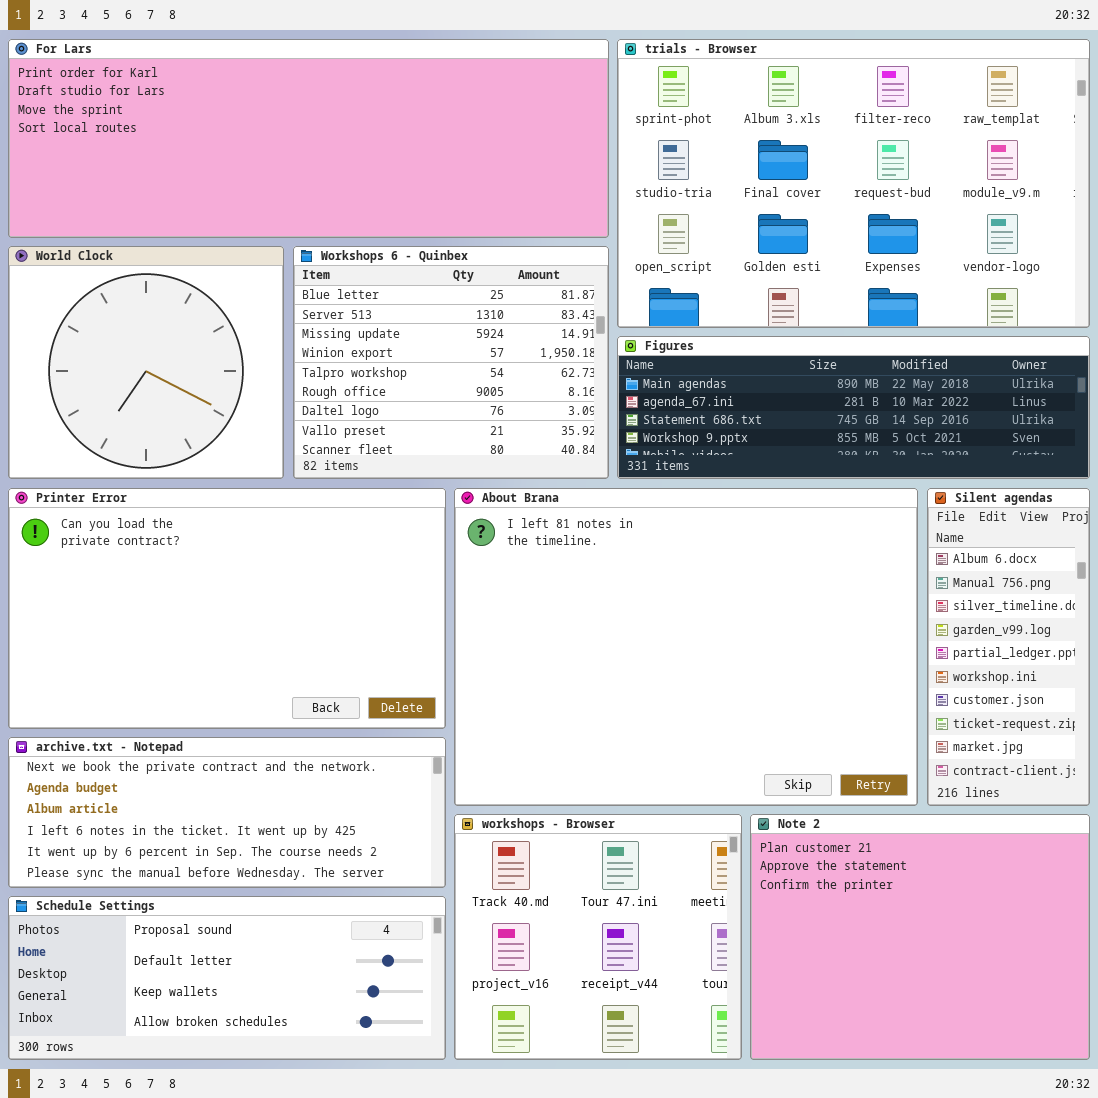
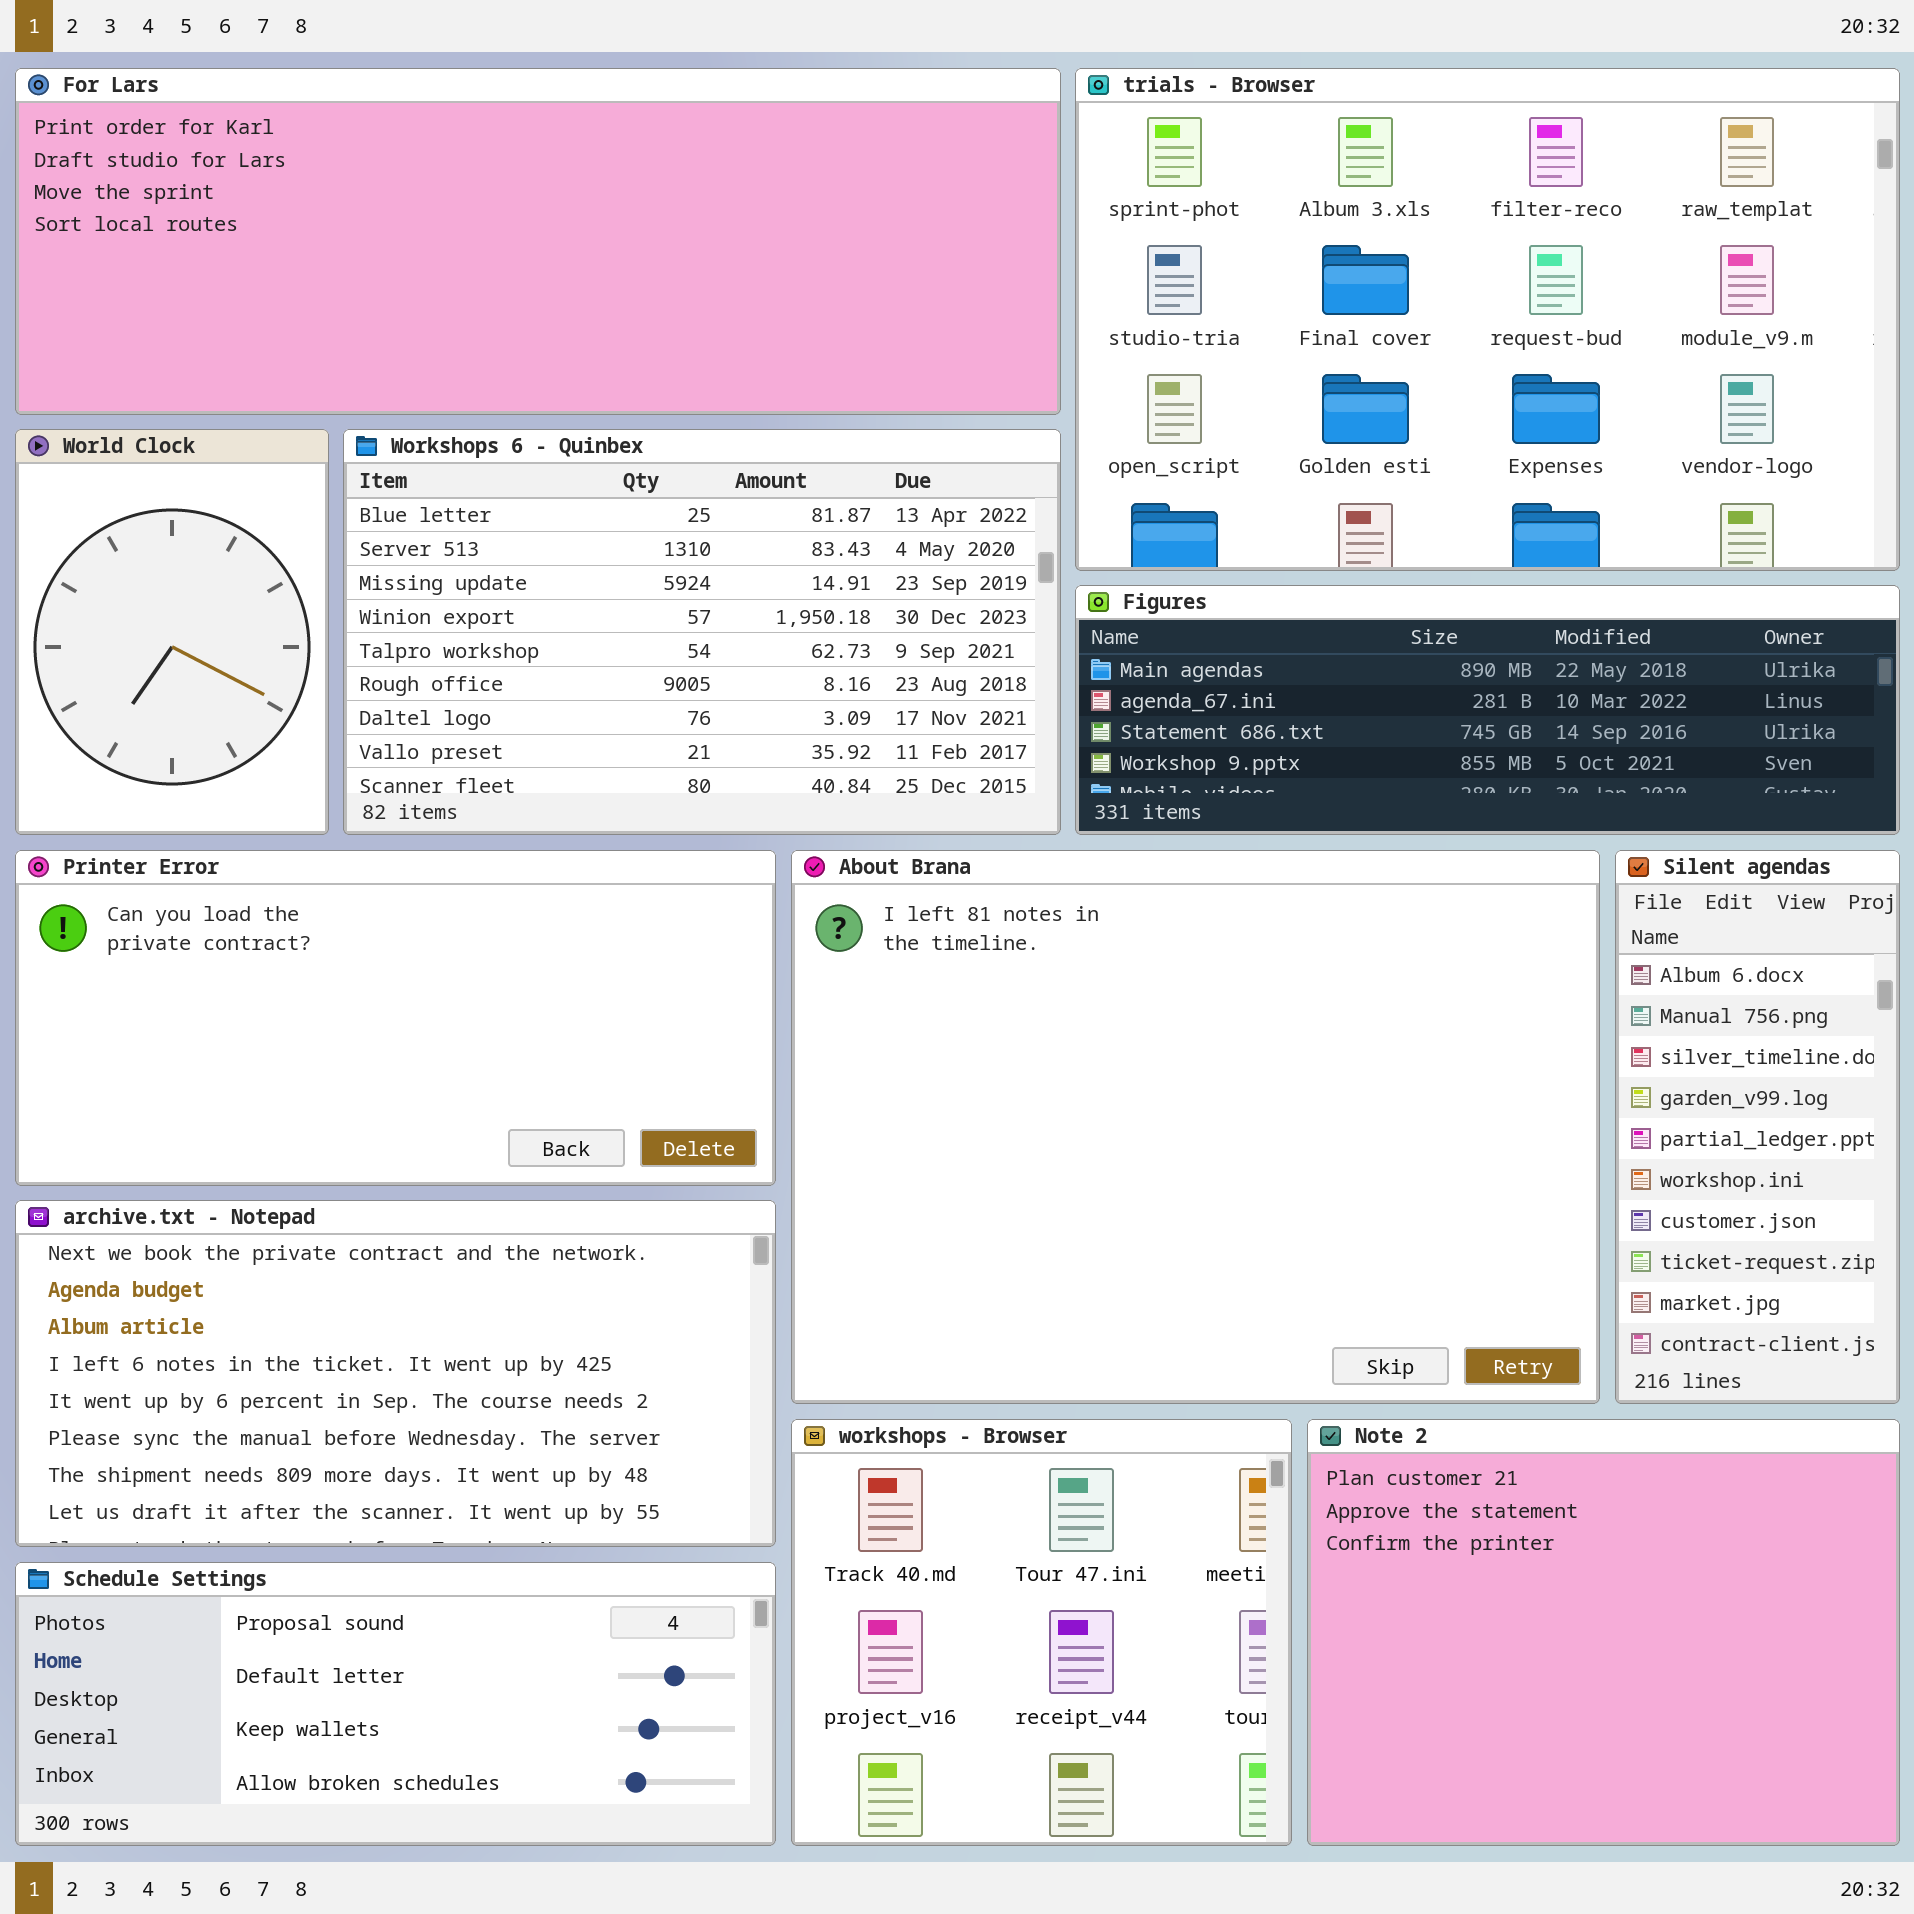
World Clock: [8,246,284,479] -> [15,429,329,835], resized
Workshops 6 - Quinbex: [293,246,609,479] -> [343,429,1061,835], resized
Printer Error: [8,488,446,729] -> [15,850,776,1186], resized
archive.txt - Notepad: [8,737,446,888] -> [15,1200,776,1547], resized

